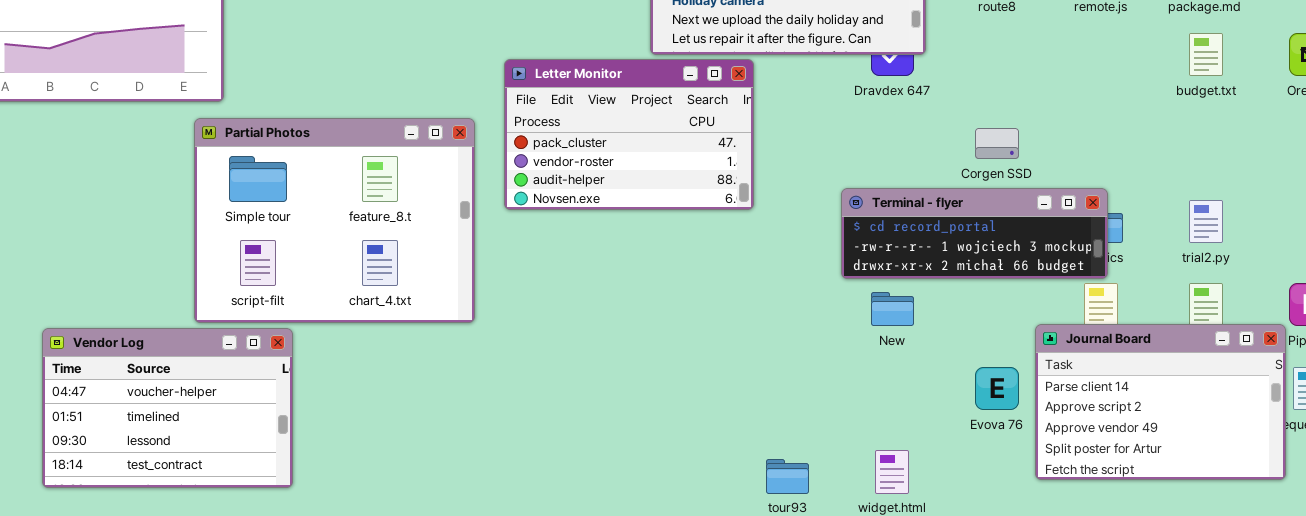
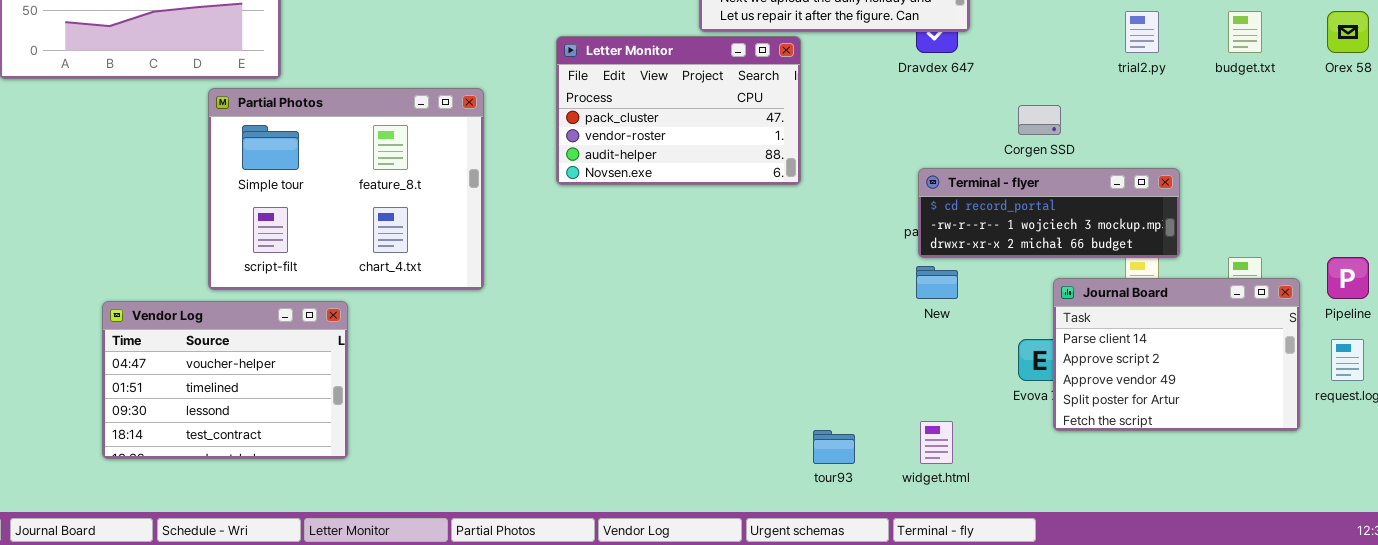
Partial Photos: [194,118,475,323] -> [208,88,484,290], moved
Terminal - flyer: [841,188,1108,279] -> [918,168,1180,258], moved
trial2.py: [1189,200,1223,243] -> [1125,11,1159,53], moved
Journal Board: [1035,324,1286,480] -> [1053,278,1300,431], moved

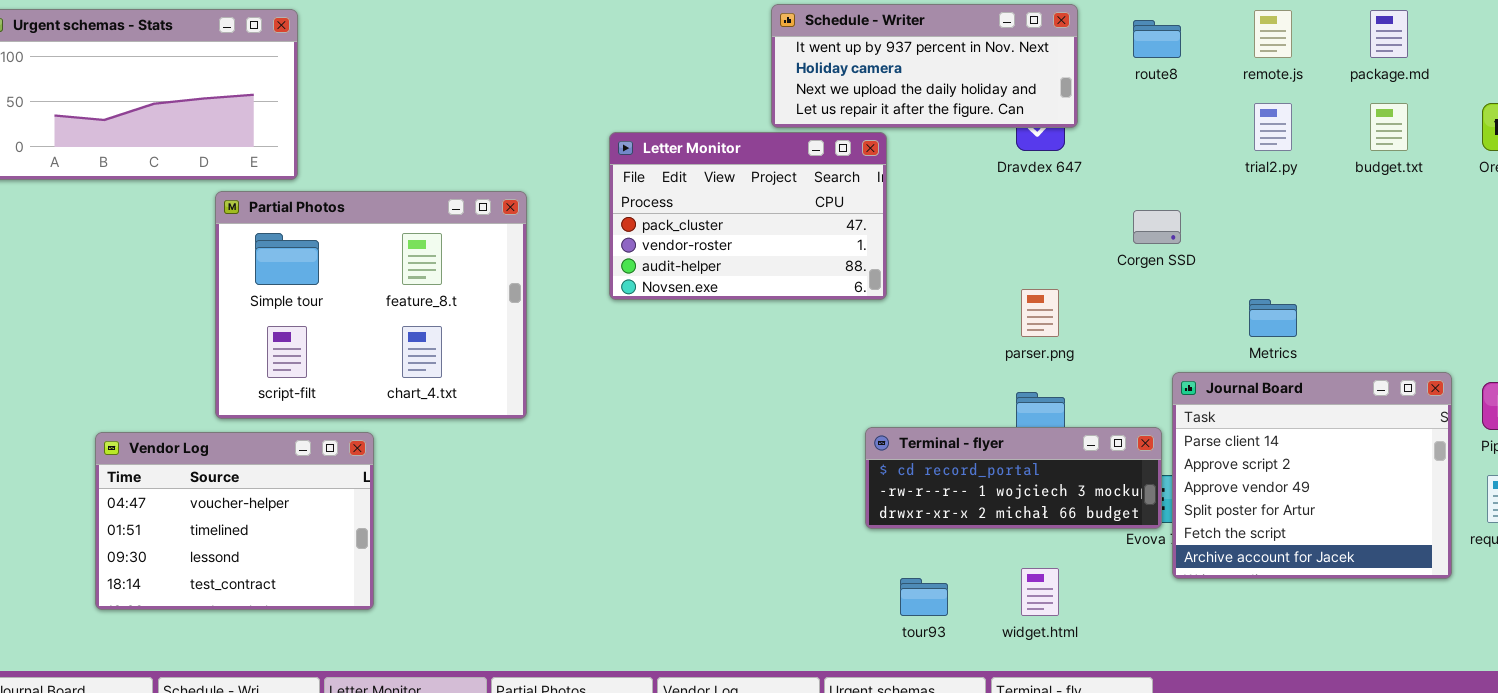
Terminal - flyer: [918,168,1180,258] -> [865,427,1162,529], moved
Journal Board: [1053,278,1300,431] -> [1172,372,1452,579], resized

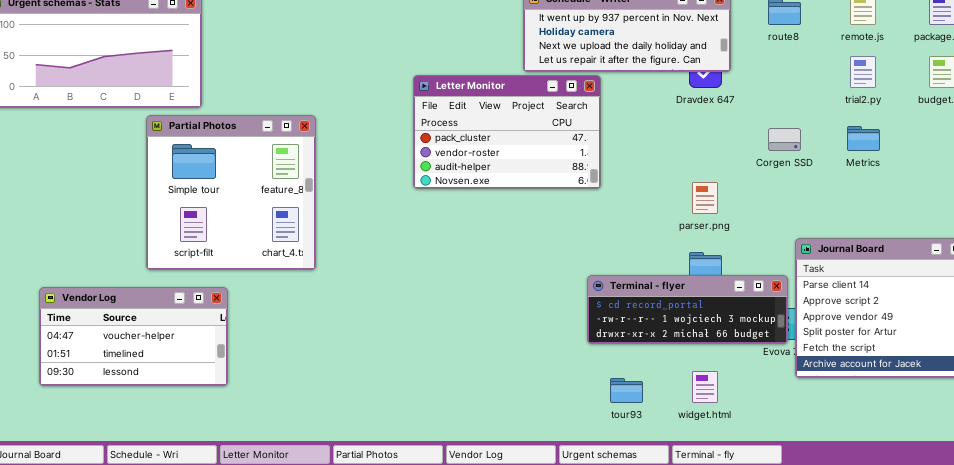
Partial Photos: [215,191,527,419] -> [146,115,316,270], resized
Metrics: [1249,299,1297,337] -> [847,126,880,151], moved
Vendor Log: [95,432,374,610] -> [39,287,228,386], moved, resized

